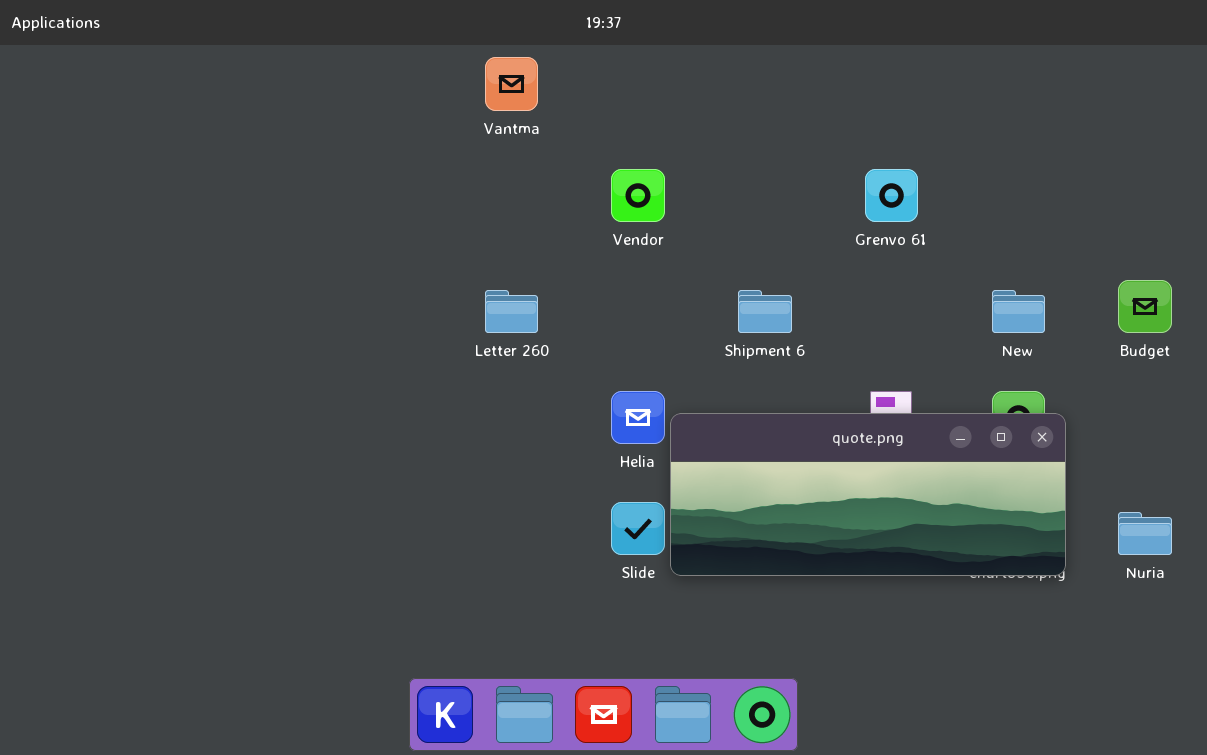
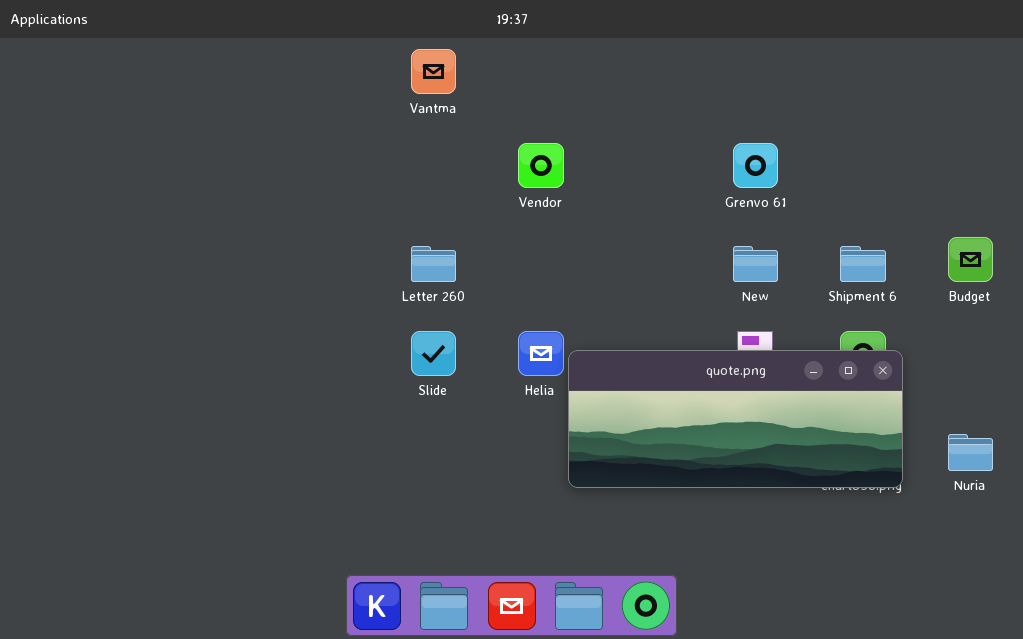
Shipment 6: [738,290,792,333] -> [840,246,886,282], moved
New: [992,290,1045,333] -> [733,246,778,282], moved
Slide: [611,502,665,555] -> [411,331,456,376], moved

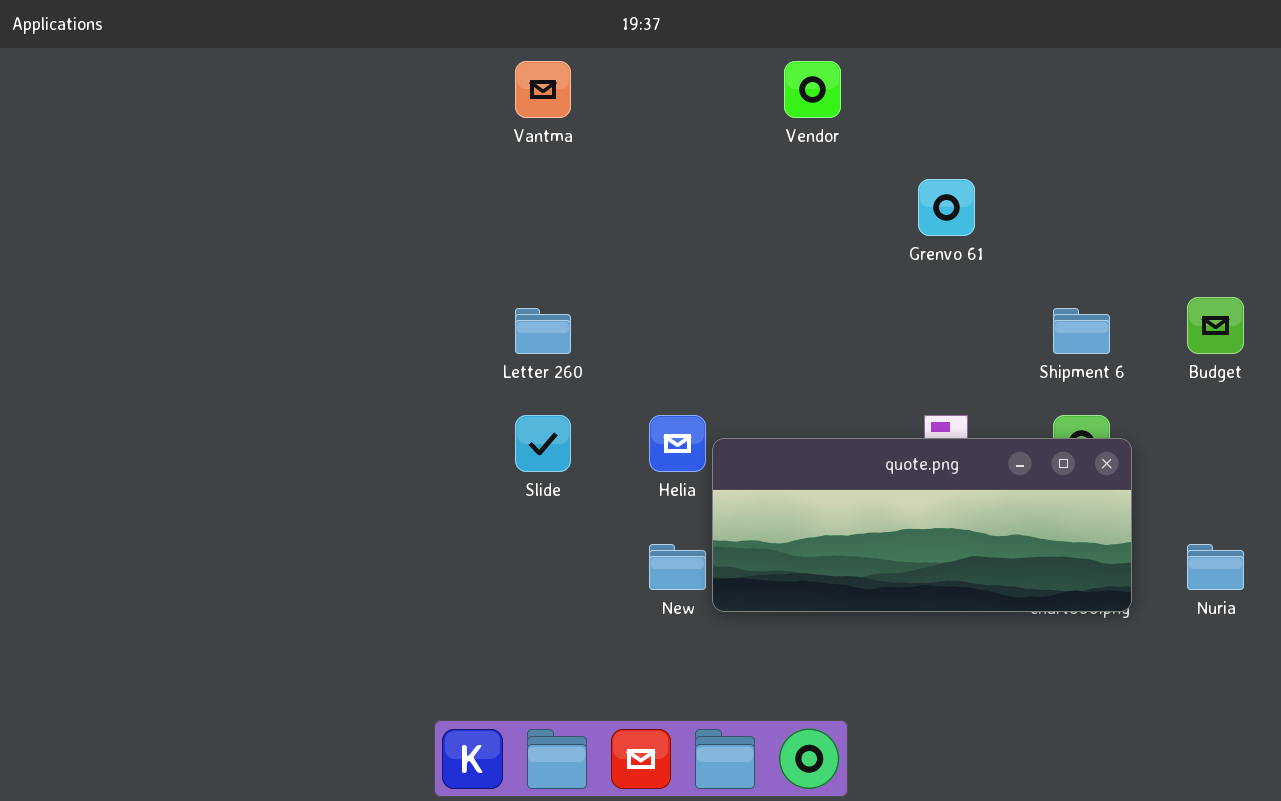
Vendor: [518,143,564,188] -> [784,61,841,118], moved
New: [733,246,778,282] -> [649,544,706,590], moved

